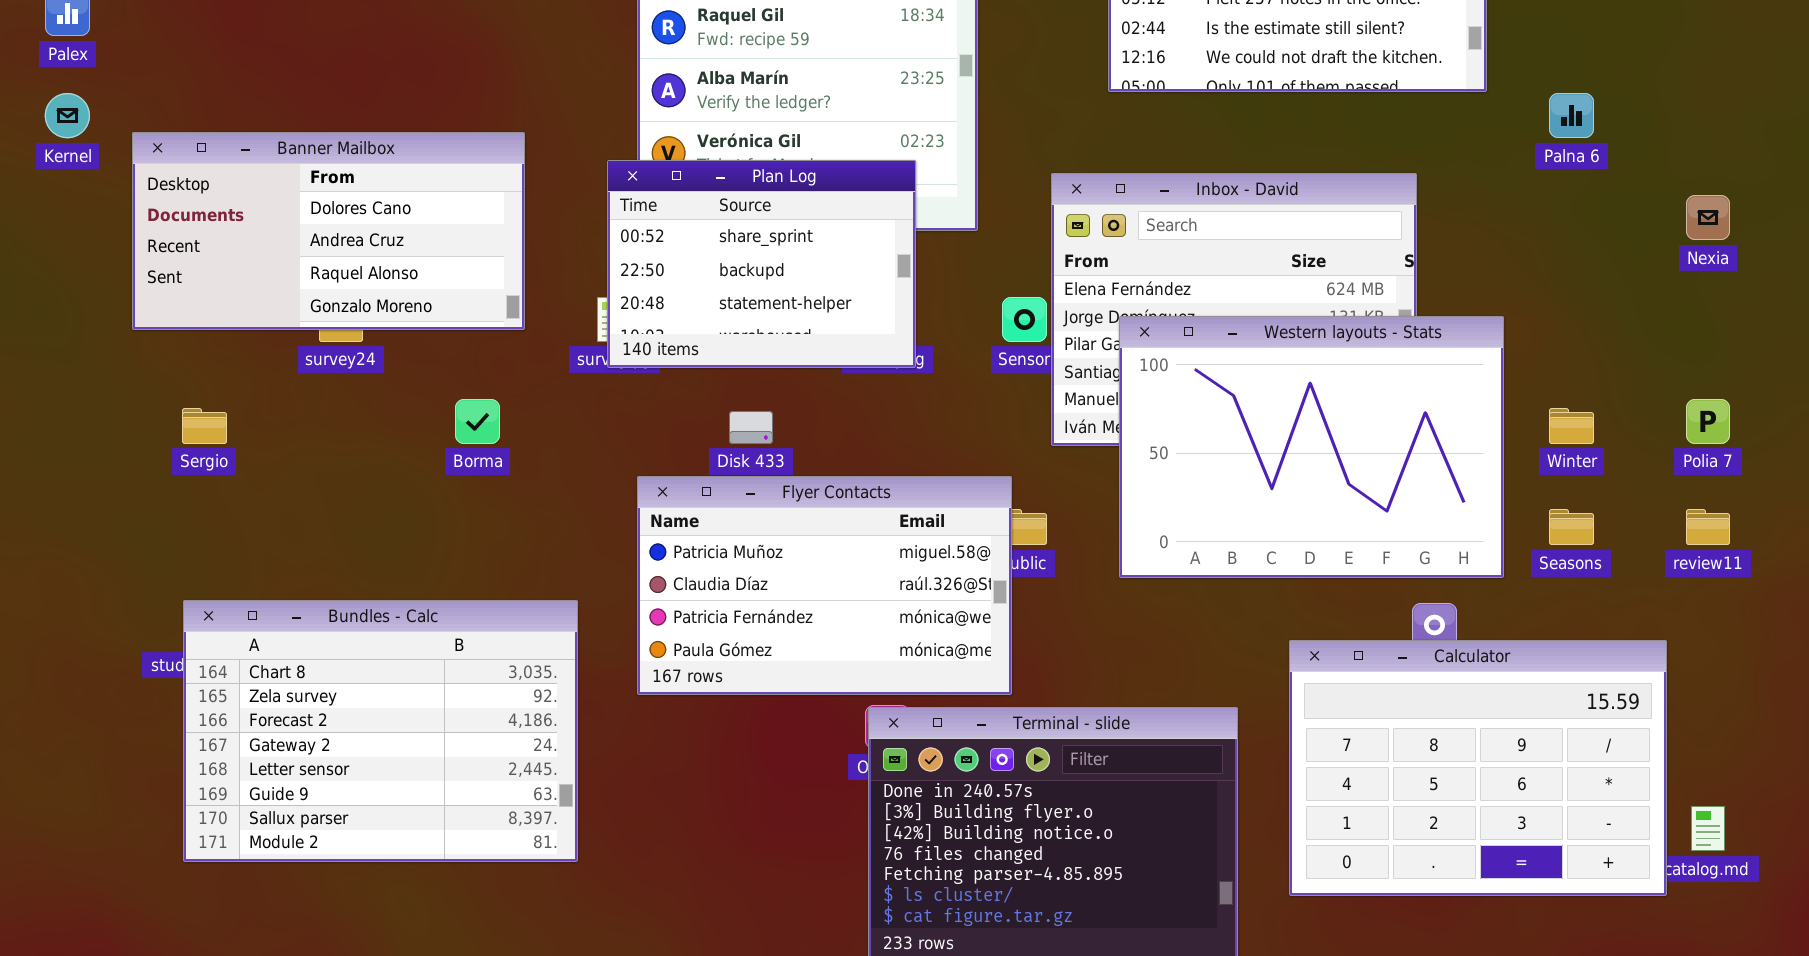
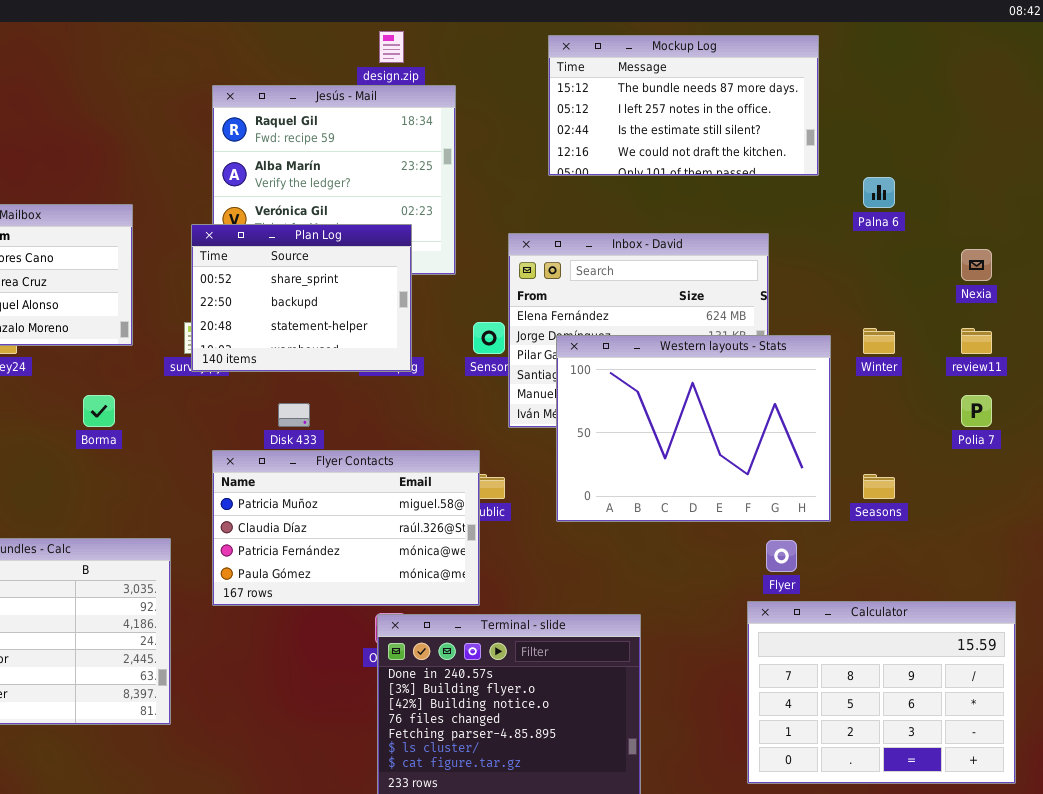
Winter: [1549,408,1594,444] -> [863,328,895,354], moved
review11: [1686,509,1730,545] -> [961,328,992,354], moved
Calculator: [1289,640,1667,896] -> [747,601,1016,784], moved

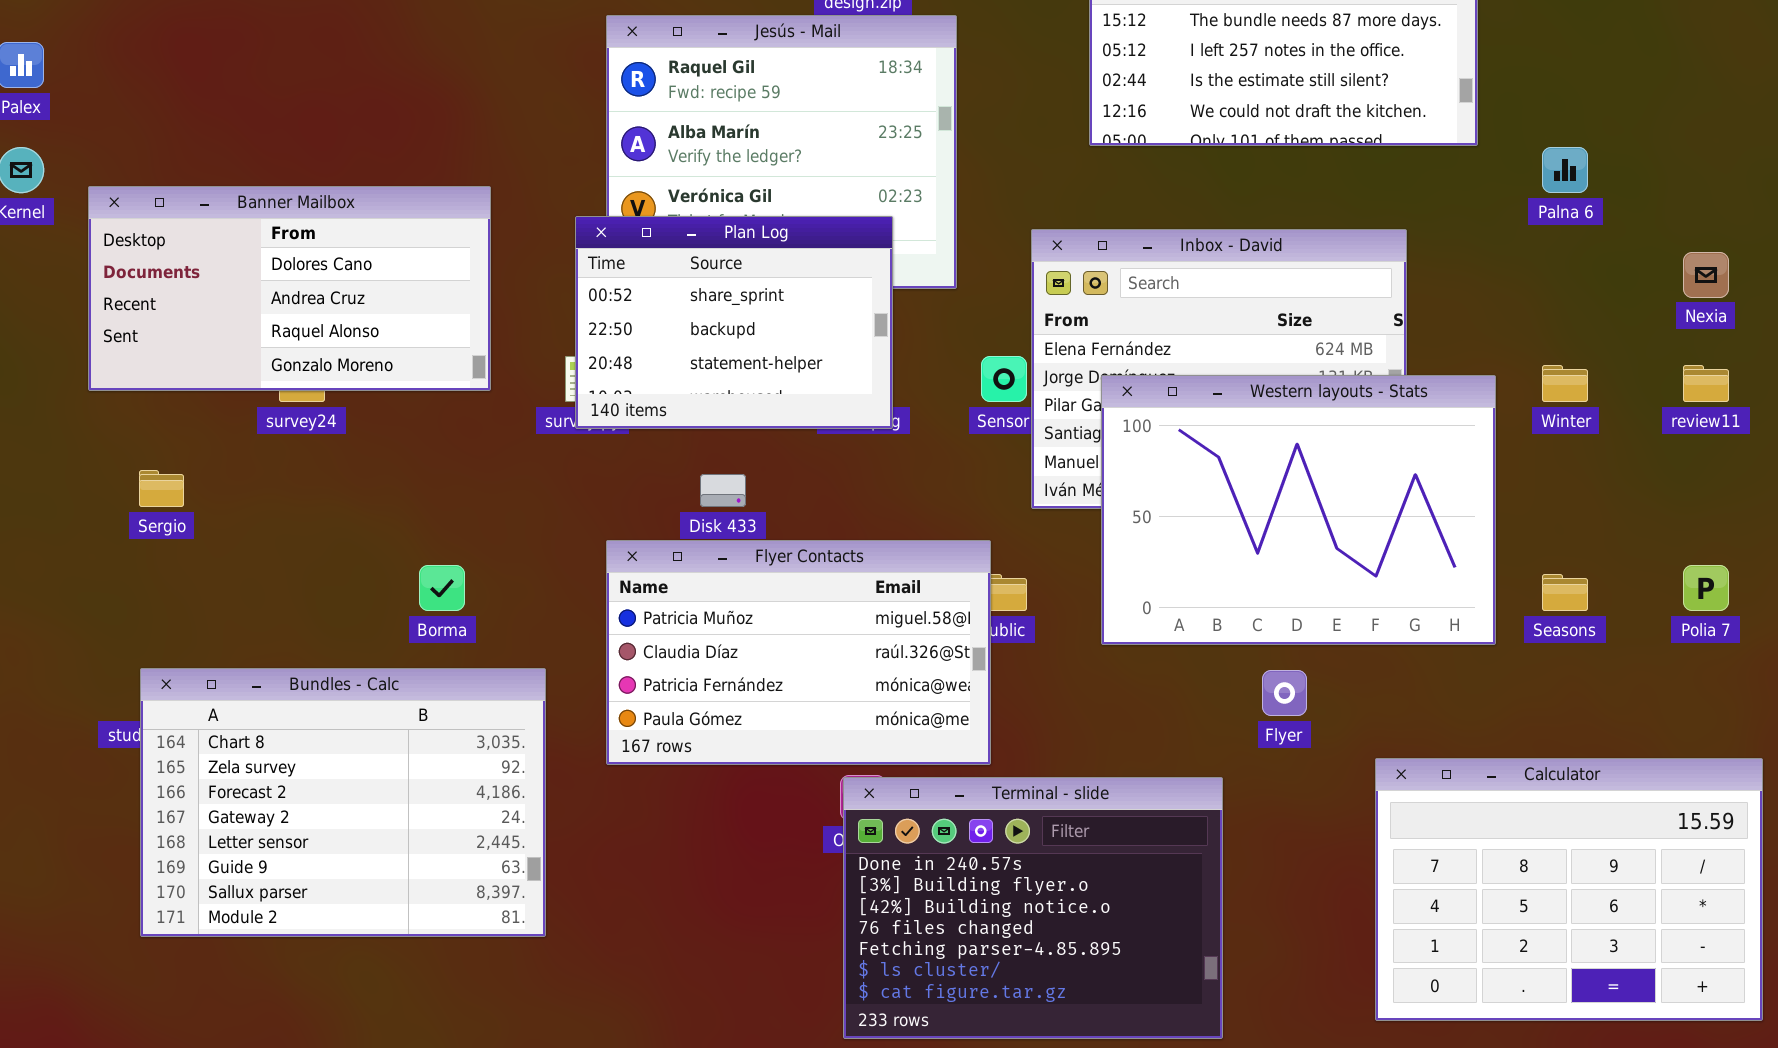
Borma: [83,395,115,427] -> [419,565,465,611], moved
Polia 7: [961,395,992,427] -> [1683,565,1729,611], moved
Flyer: [766,540,797,572] -> [1262,670,1307,716], moved

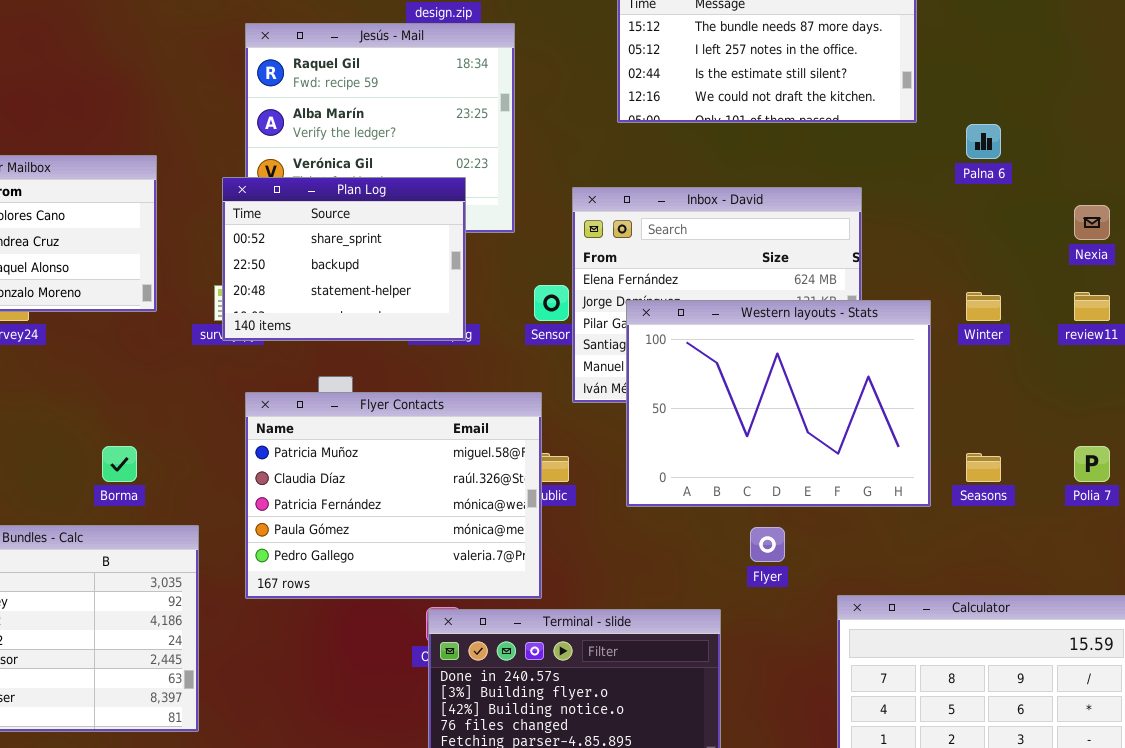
Flyer Contacts: [606,540,991,765] -> [245,392,542,599], resized

